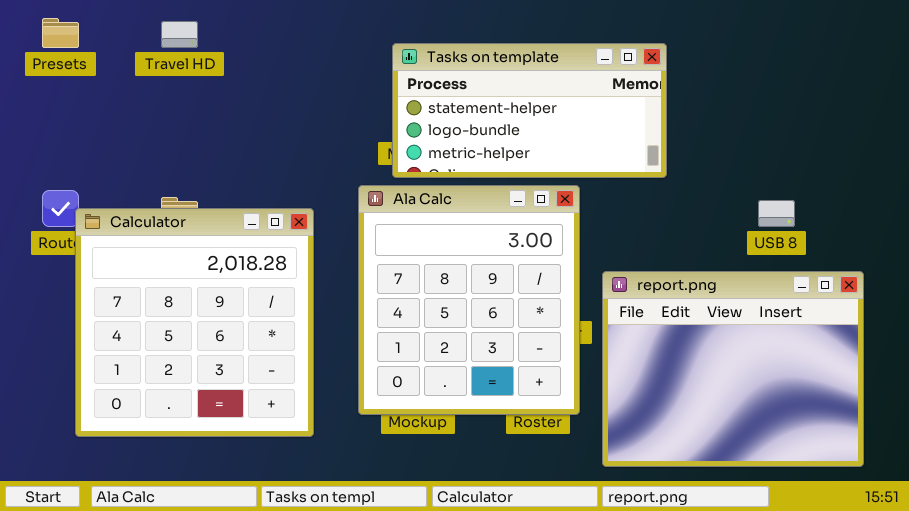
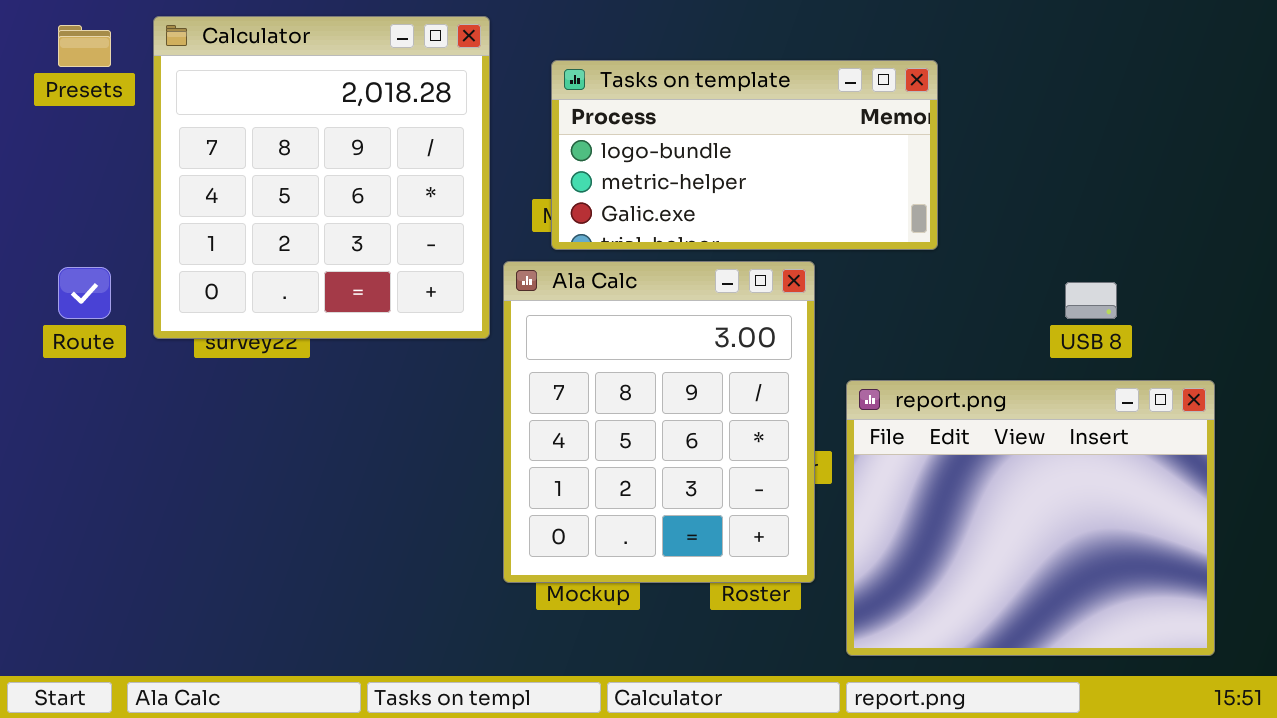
Tasks on template: [392,43,667,178] -> [551,60,938,250], scrolled down 1 row
Calculator: [75,208,314,437] -> [153,16,490,339], moved

